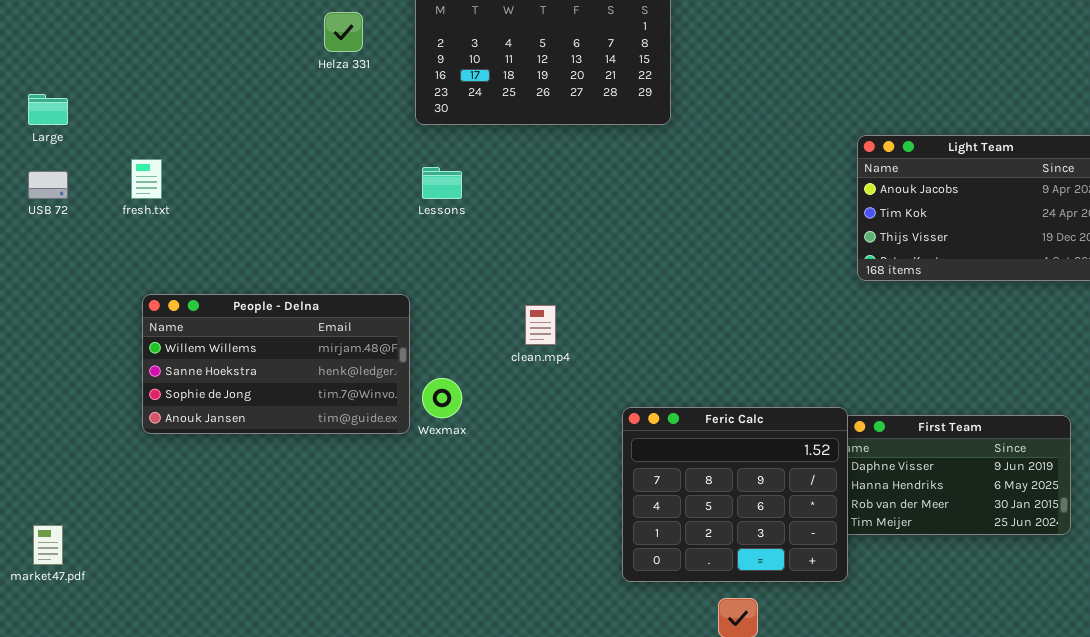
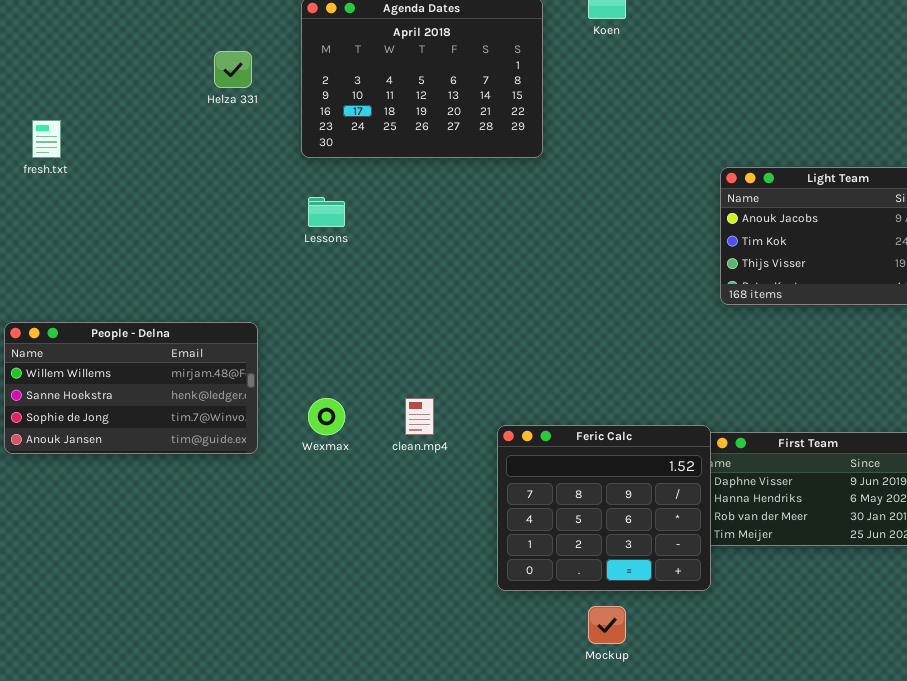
fresh.txt: [131,159,162,199] -> [32,120,61,158], moved
People - Delna: [142,294,410,434] -> [4,322,258,454], moved
clean.mp4: [525,305,556,345] -> [405,398,434,435], moved

